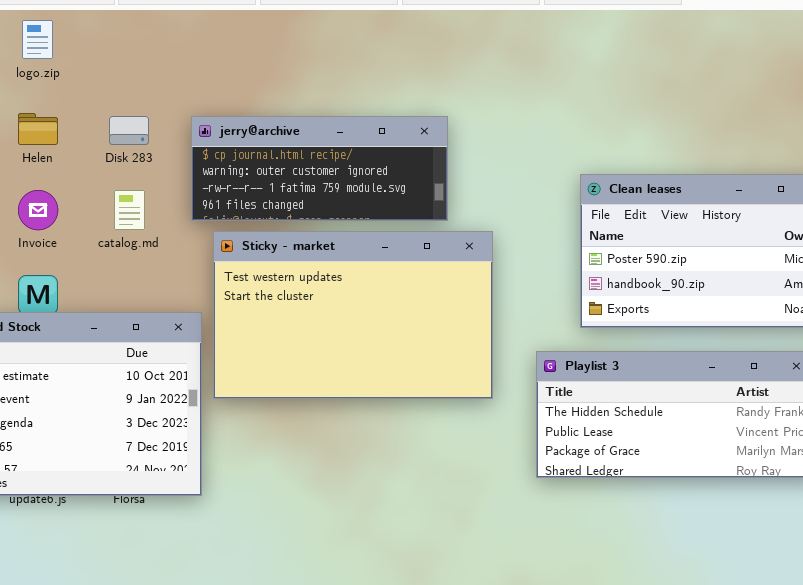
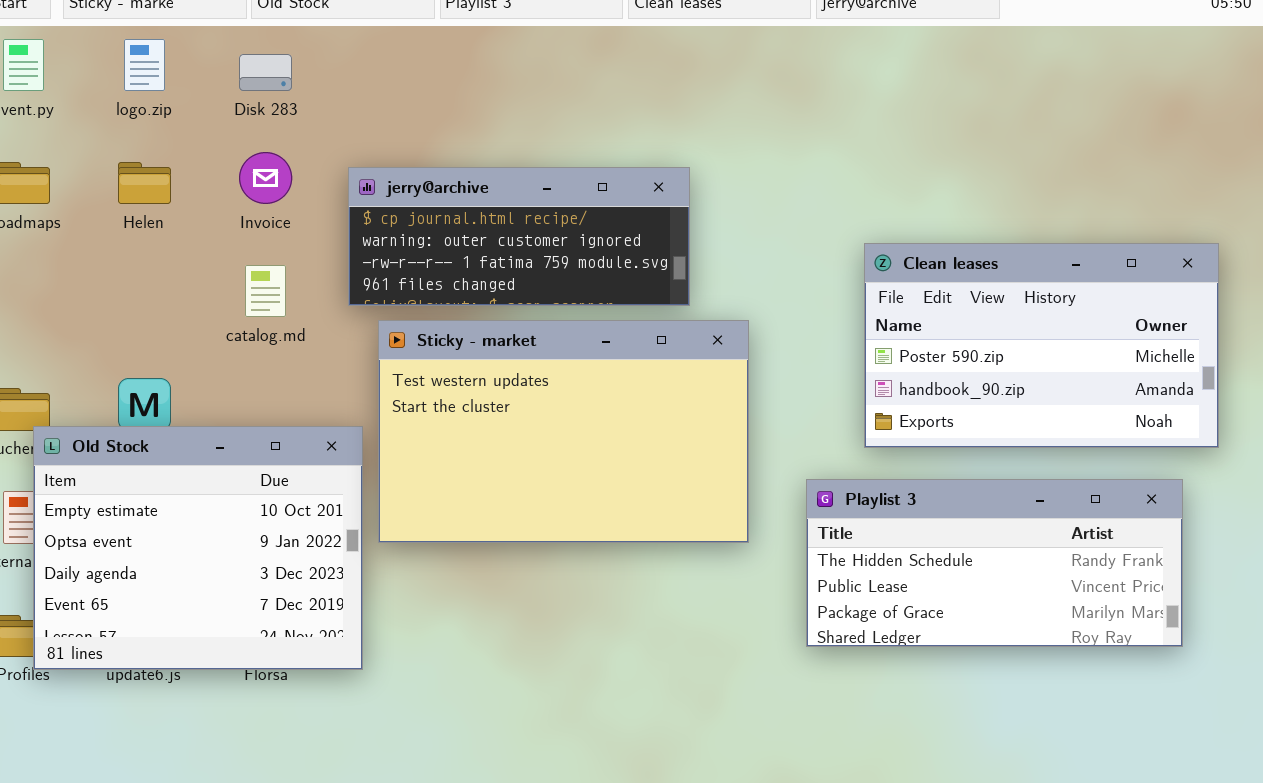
Disk 283: [109,116,149,145] -> [239,54,292,91], moved
Invoice: [18,190,58,230] -> [239,152,292,204], moved

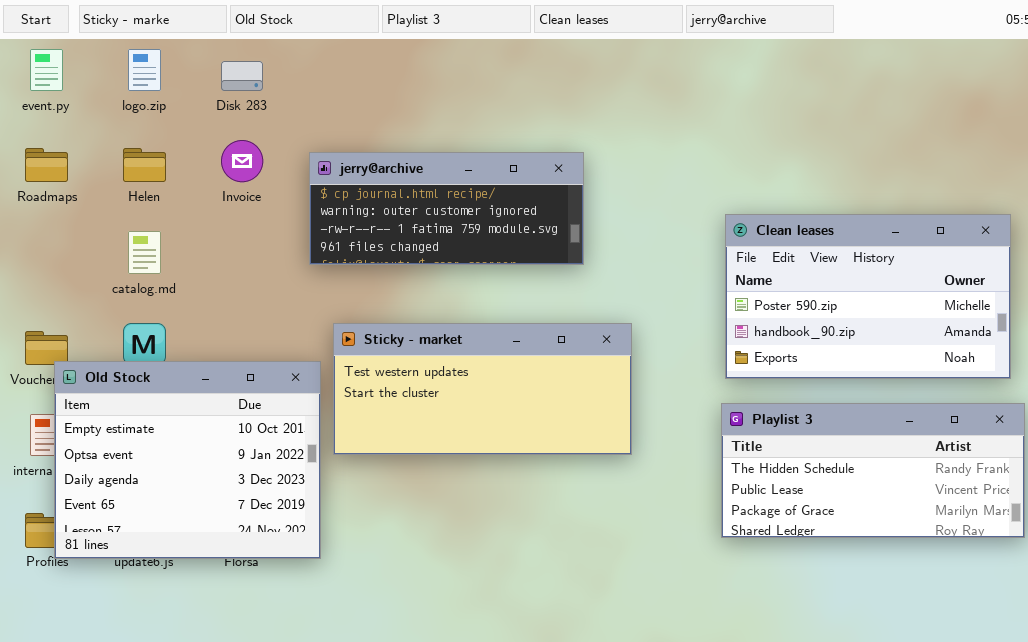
catalog.md: [245,265,286,317] -> [128,231,161,274], moved
Sticky - market: [378,320,749,543] -> [333,323,632,455], resized
Playlist 3: [806,479,1183,647] -> [721,403,1025,538], moved

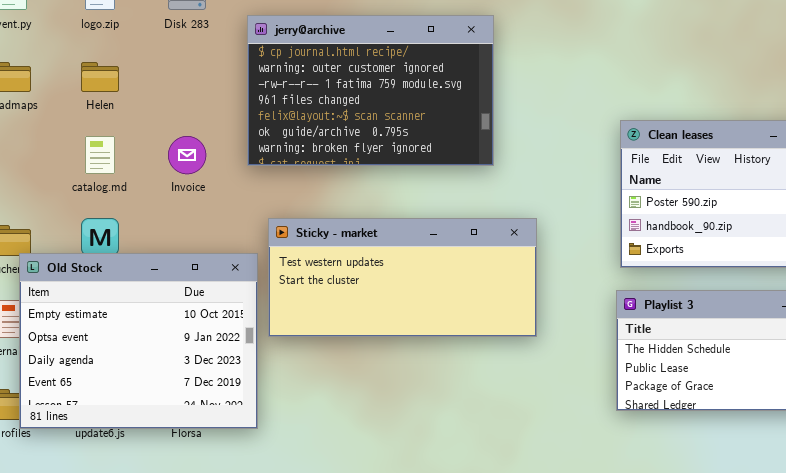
Invoice: [221,140,263,182] -> [168,136,206,174], moved
jerry@archive: [309,152,584,265] -> [247,15,494,166], resized

